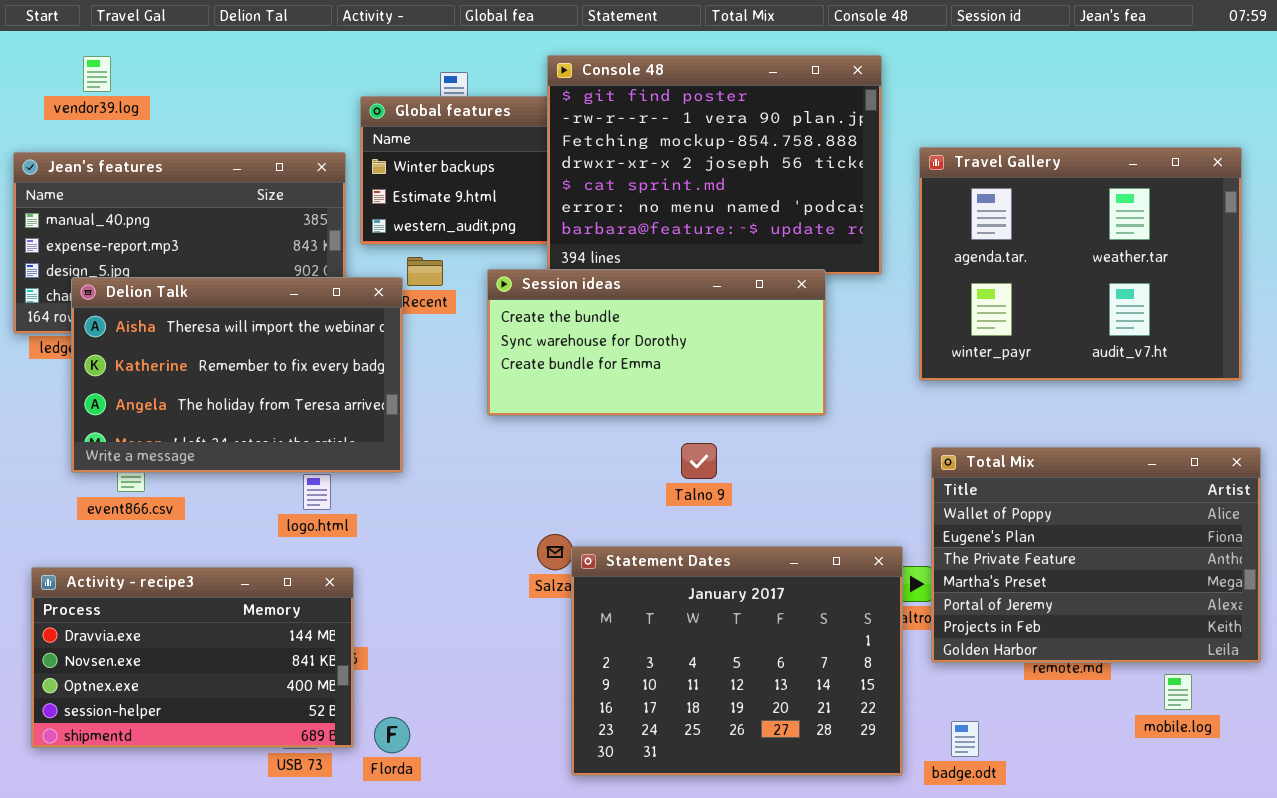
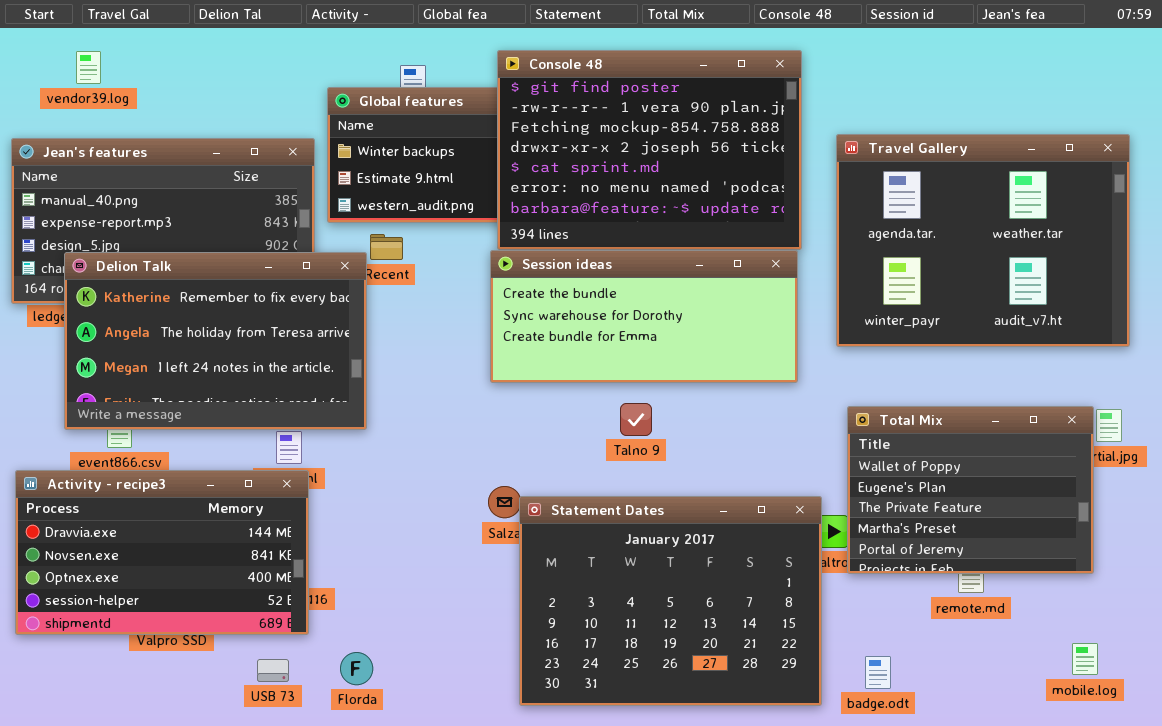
Session ideas: [487,269,826,416] -> [490,250,798,383], moved
Delion Talk: [71,277,403,473] -> [64,252,367,430], scrolled down 1 row
Total Mix: [931,447,1261,663] -> [847,406,1094,574], resized
Activity - recipe3: [31,567,354,748] -> [15,470,309,635], moved
mobile.log: [1164,674,1192,710] -> [1072,643,1098,675], moved

